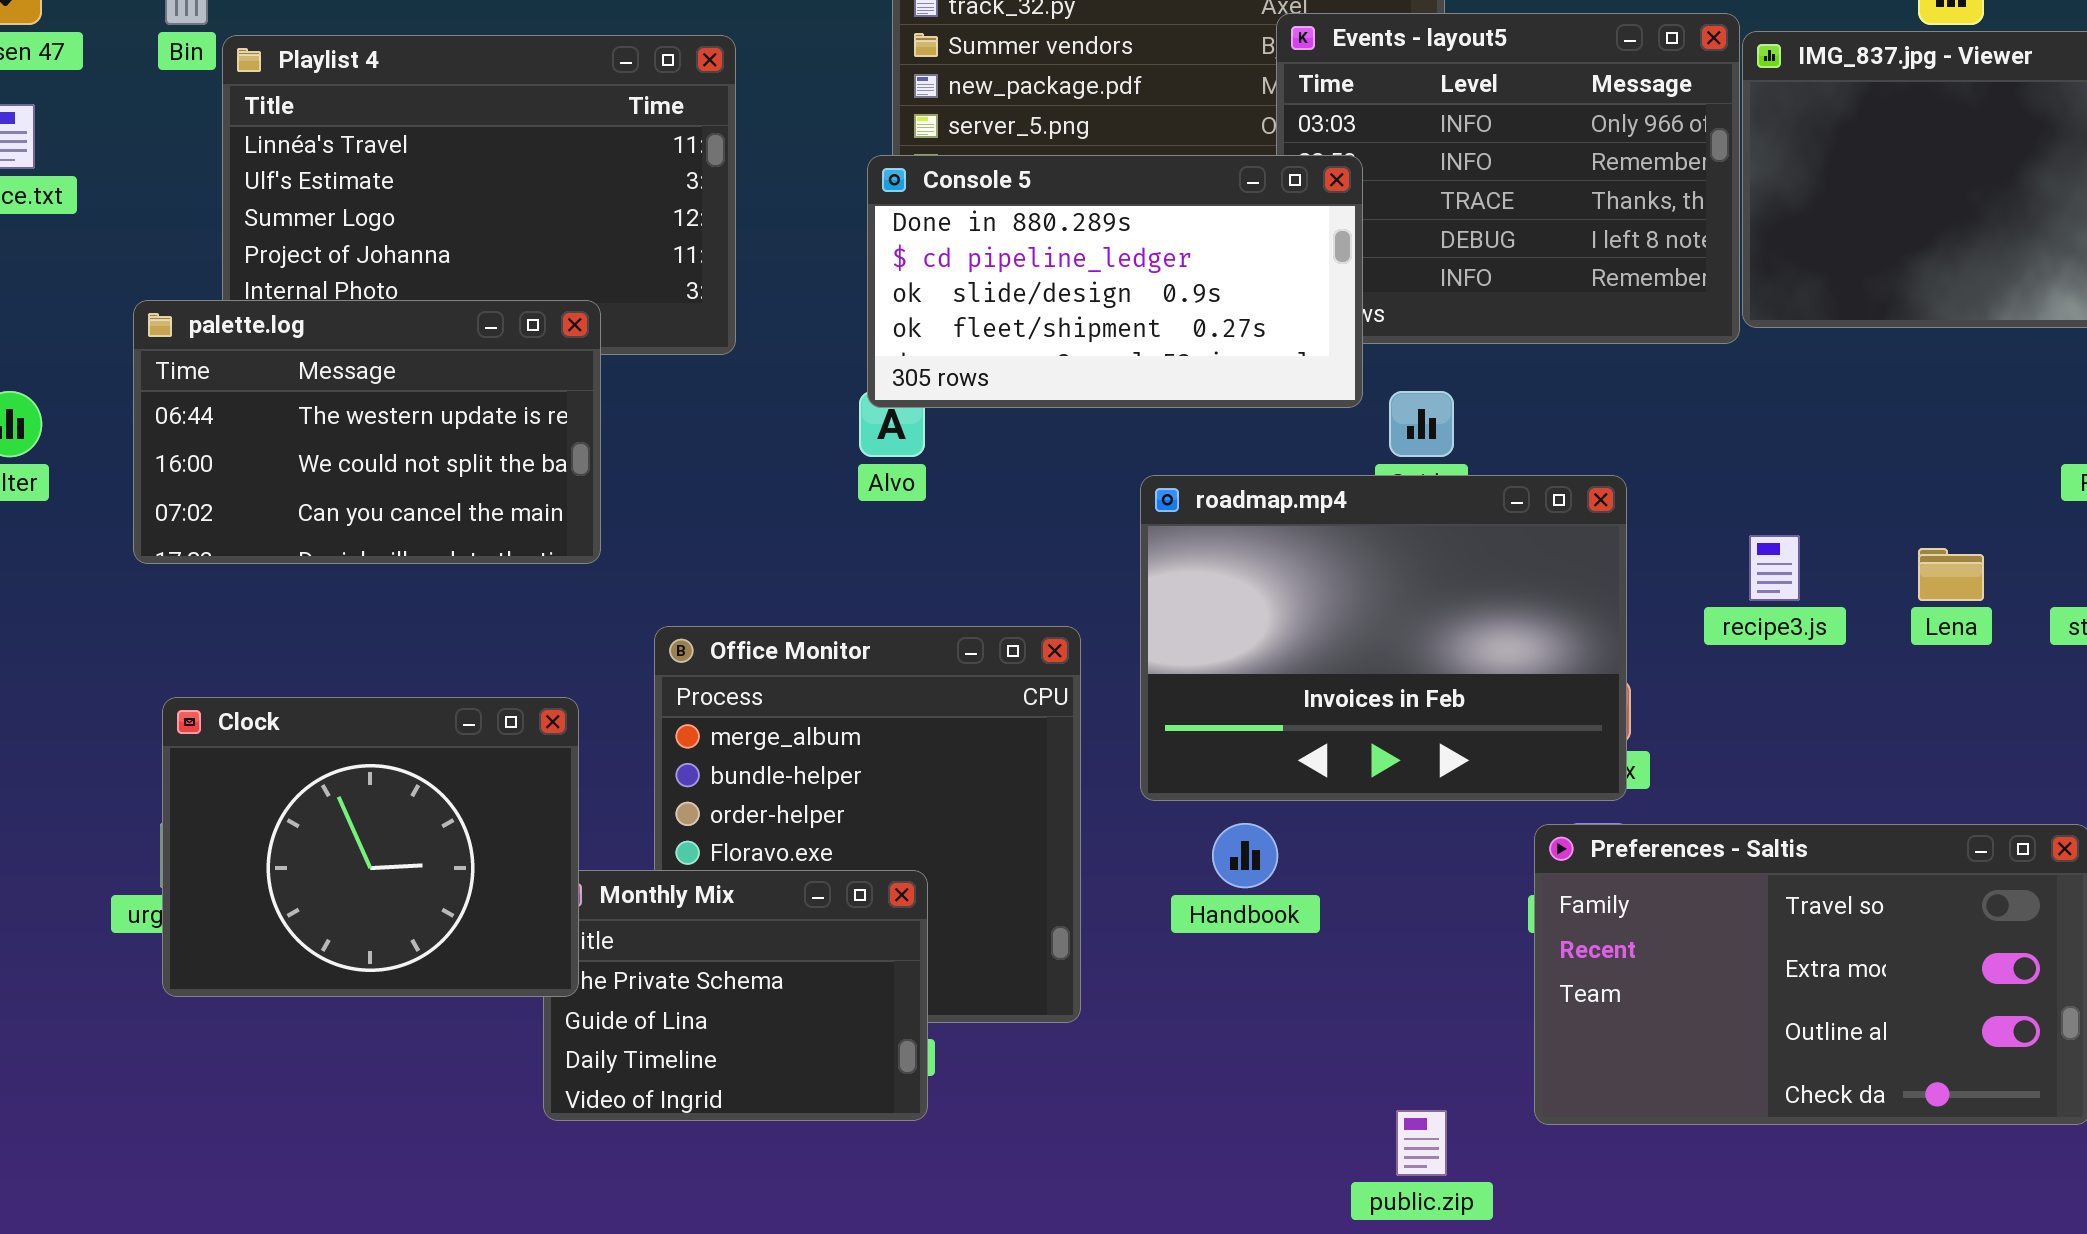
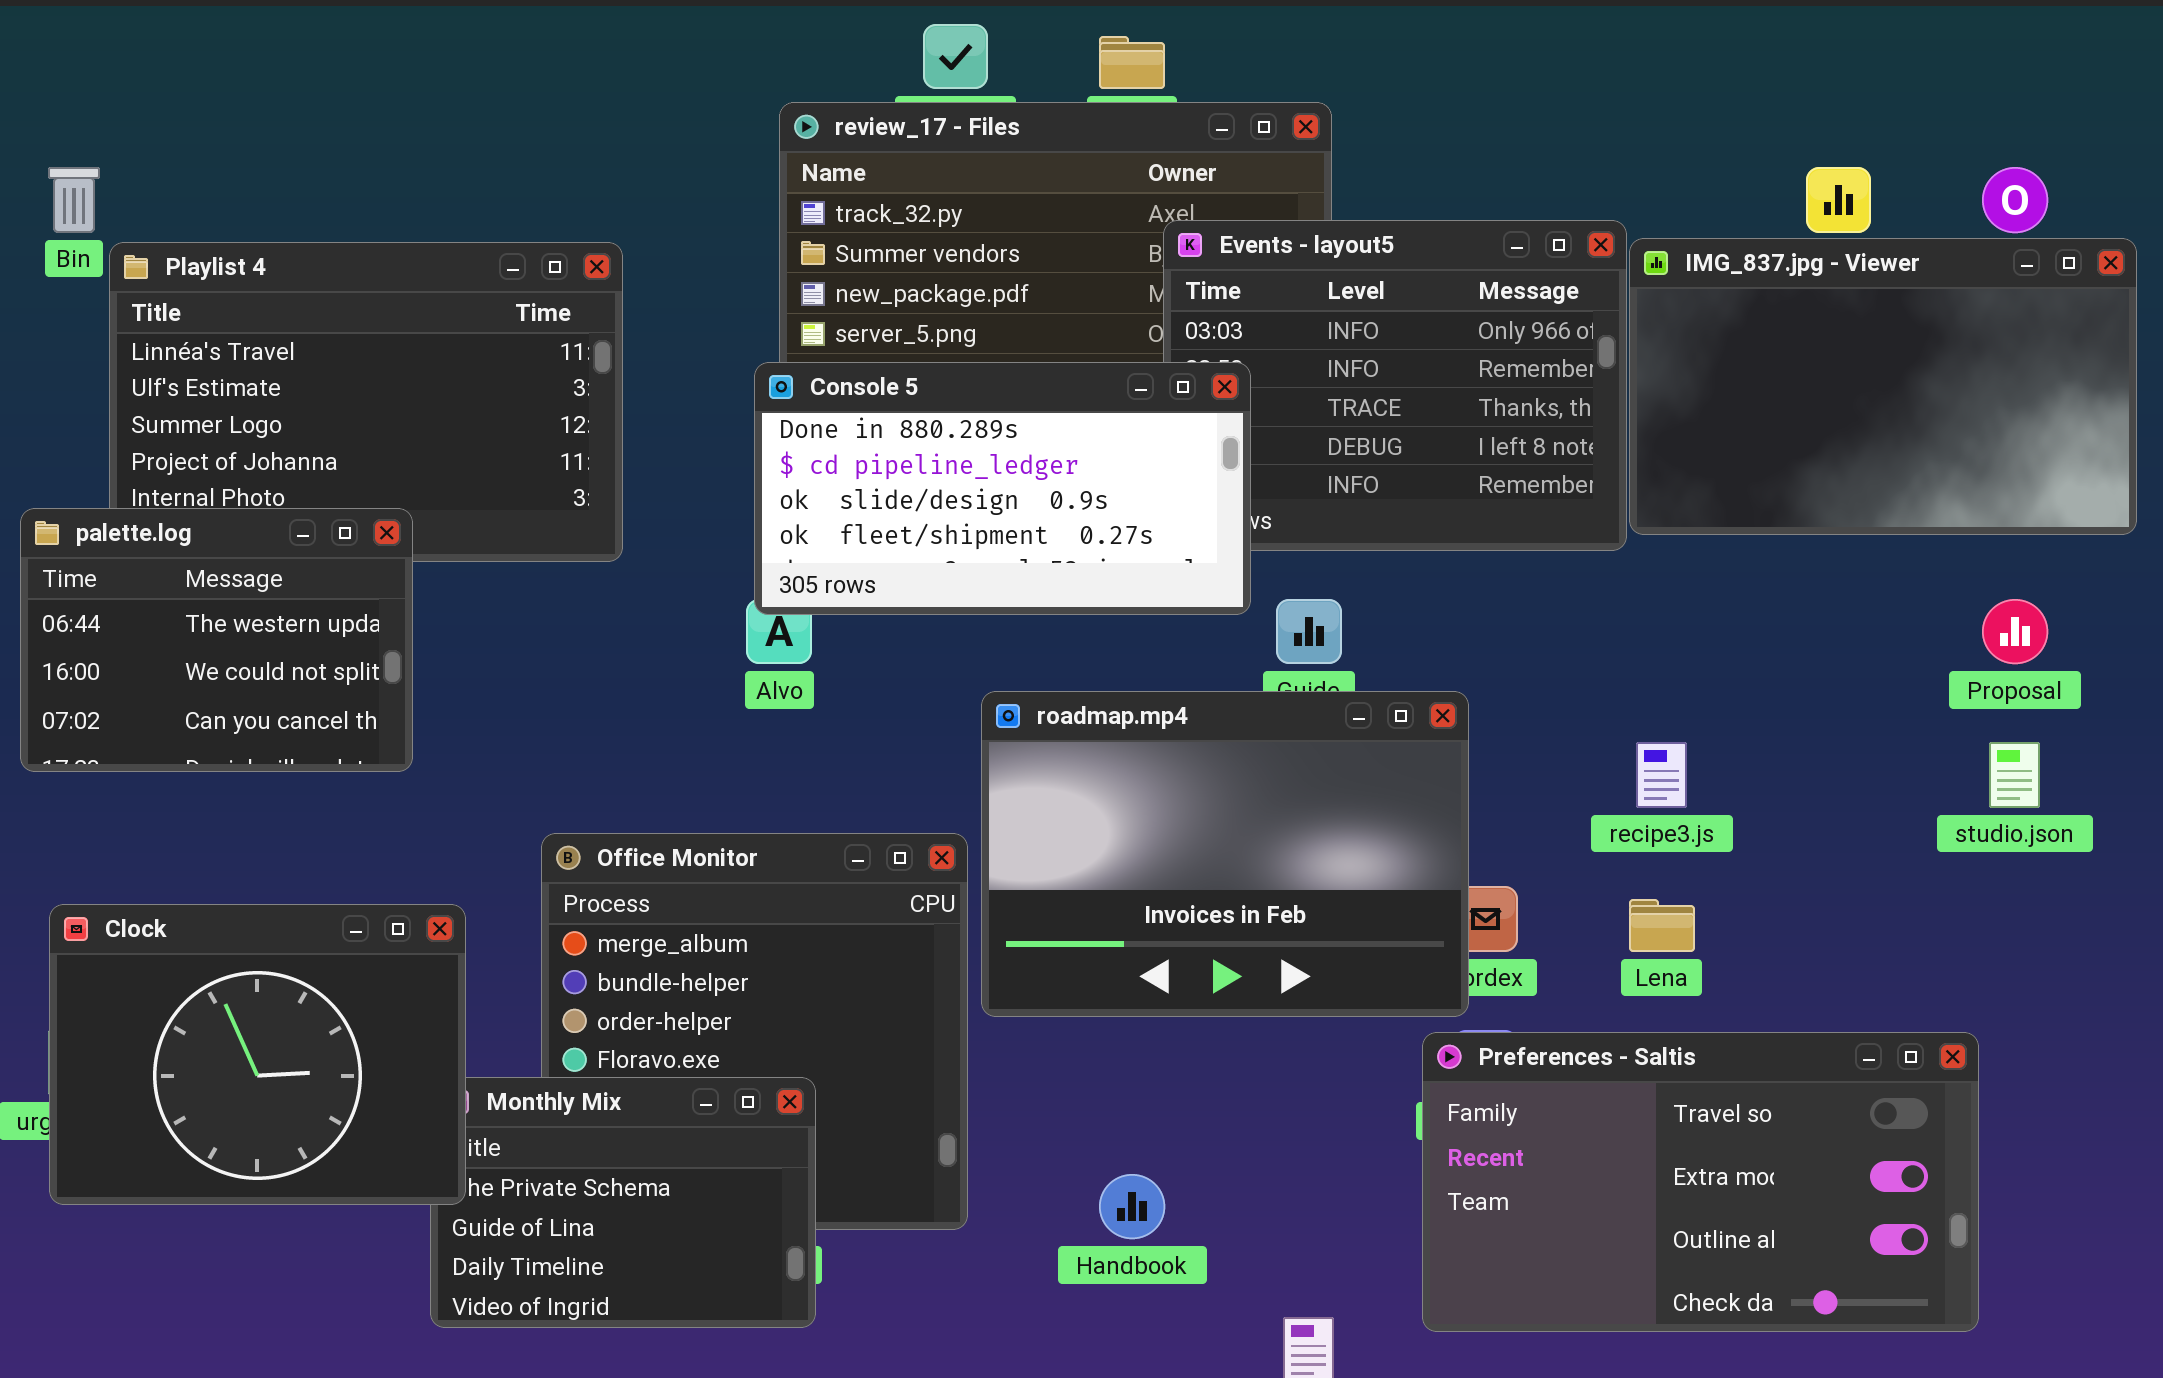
palette.log: [133,300,601,564] -> [20,508,413,772], resized
roadmap.mp4: [1140,475,1627,801] -> [981,691,1469,1017], moved
Lena: [1918,548,1984,601] -> [1629,899,1695,952], moved
Handbook: [1212,823,1278,888] -> [1099,1174,1165,1239], moved

